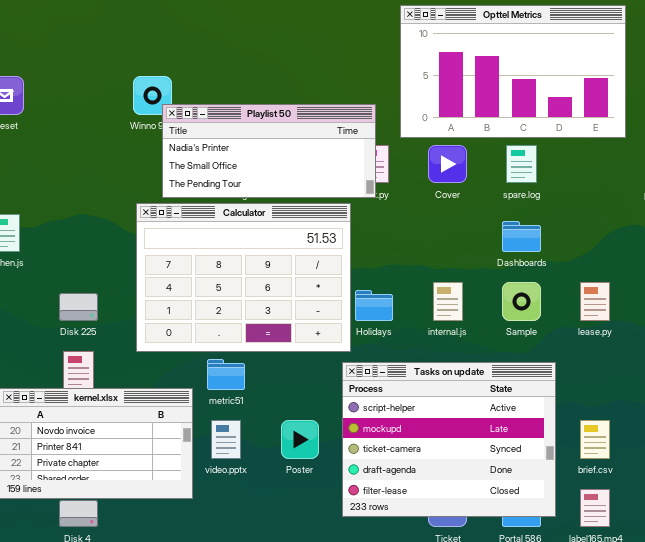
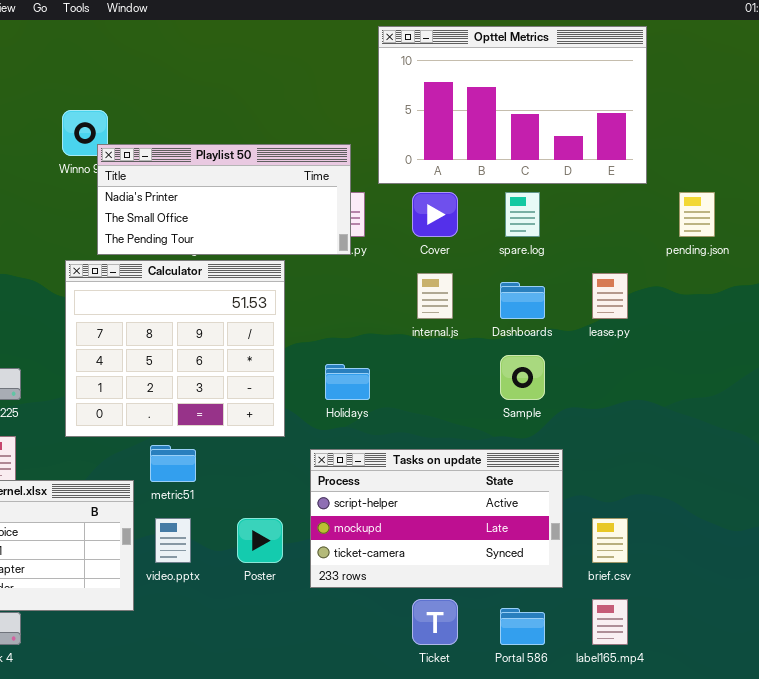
Calculator: [136,203,351,352] -> [65,260,285,437], resized
internal.js: [433,282,463,321] -> [417,273,453,319], moved
lease.py: [580,282,610,321] -> [592,273,628,319], moved
Tasks on update: [342,362,556,517] -> [310,449,563,588], resized

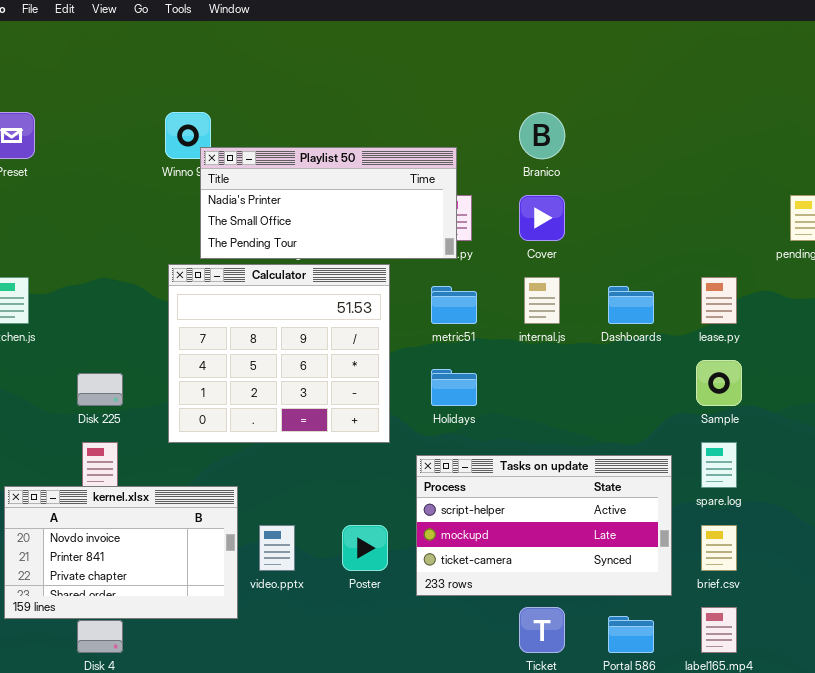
Opttel Metrics: [378,26,647,184] -> none, closed
spare.log: [505,192,540,237] -> [701,442,737,488], moved
Sample: [500,355,545,400] -> [696,360,742,406], moved
metric51: [150,445,196,482] -> [431,286,477,324], moved

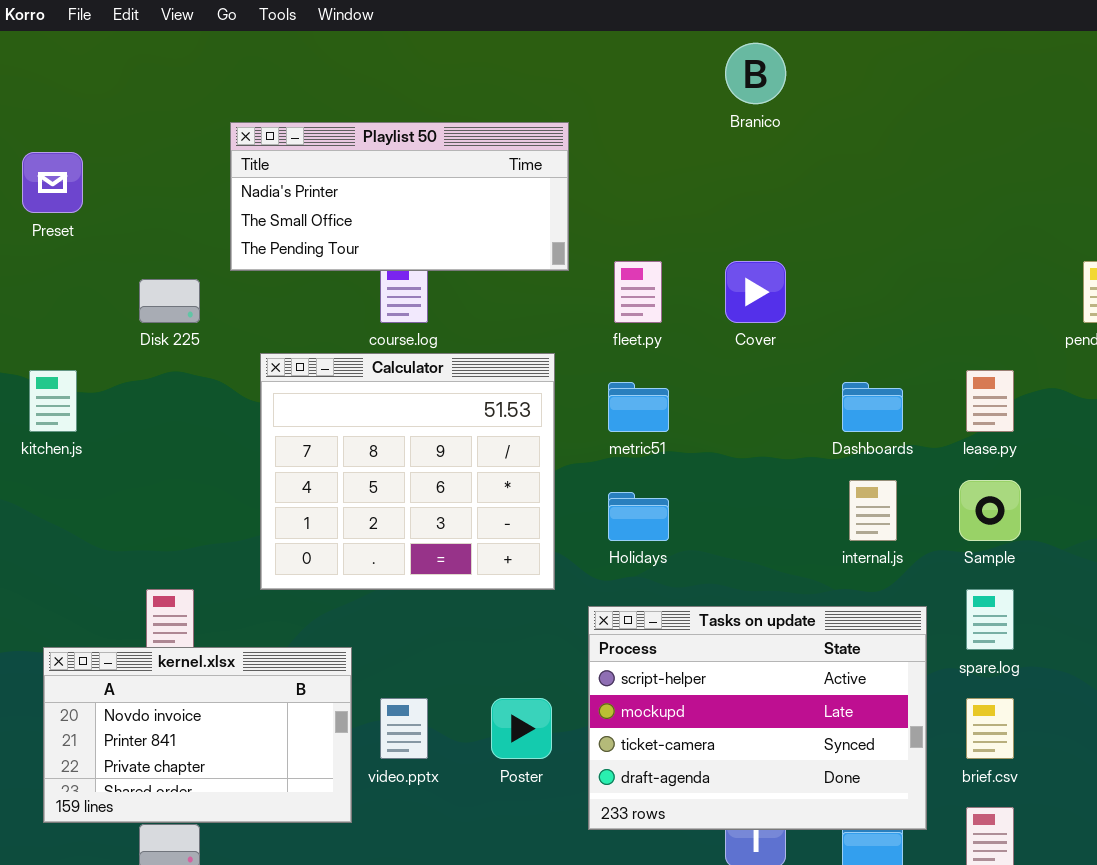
Branico: [519,112,565,159] -> [725,43,786,104], moved
Playlist 50: [200,147,457,259] -> [230,122,569,271], moved
internal.js: [524,277,560,324] -> [849,480,897,541], moved
Disk 225: [77,373,123,406] -> [139,279,200,323], moved
Tasks on update: [416,455,672,596] -> [588,606,927,830], resized

